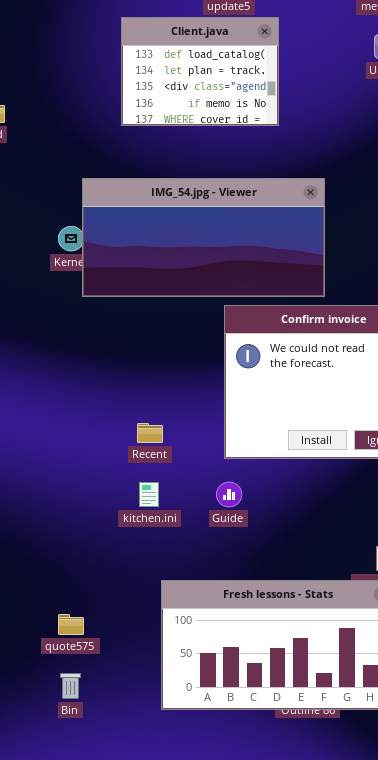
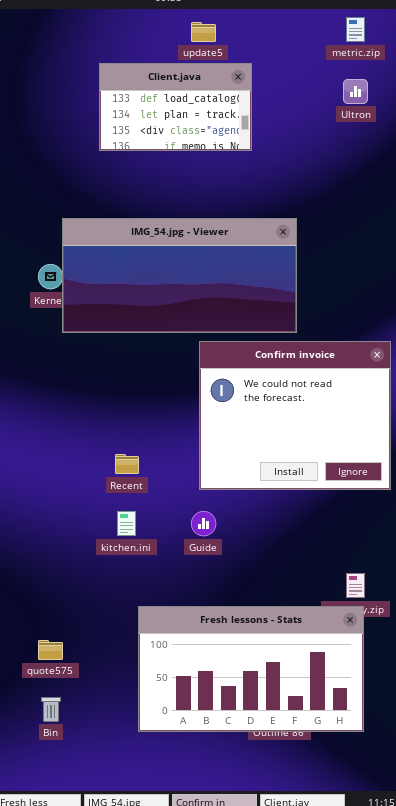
Client.java: [121,17,279,126] -> [99,63,252,151], resized

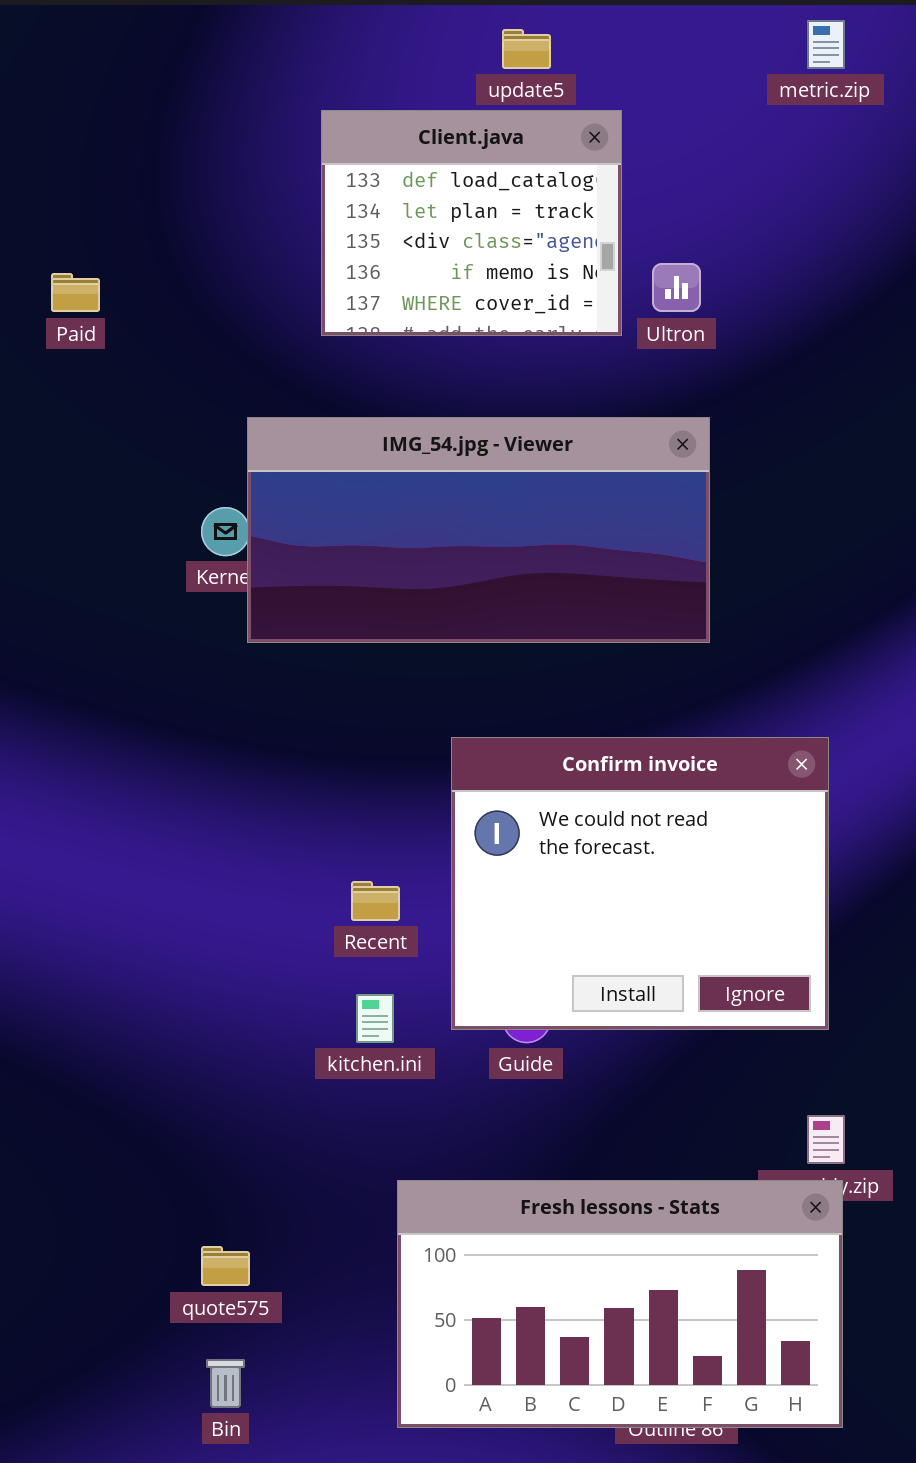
Client.java: [99,63,252,151] -> [321,110,622,336], resized
Ultron: [343,79,368,104] -> [652,263,701,312], moved
Confirm invoice: [199,341,391,490] -> [451,737,829,1030], moved

